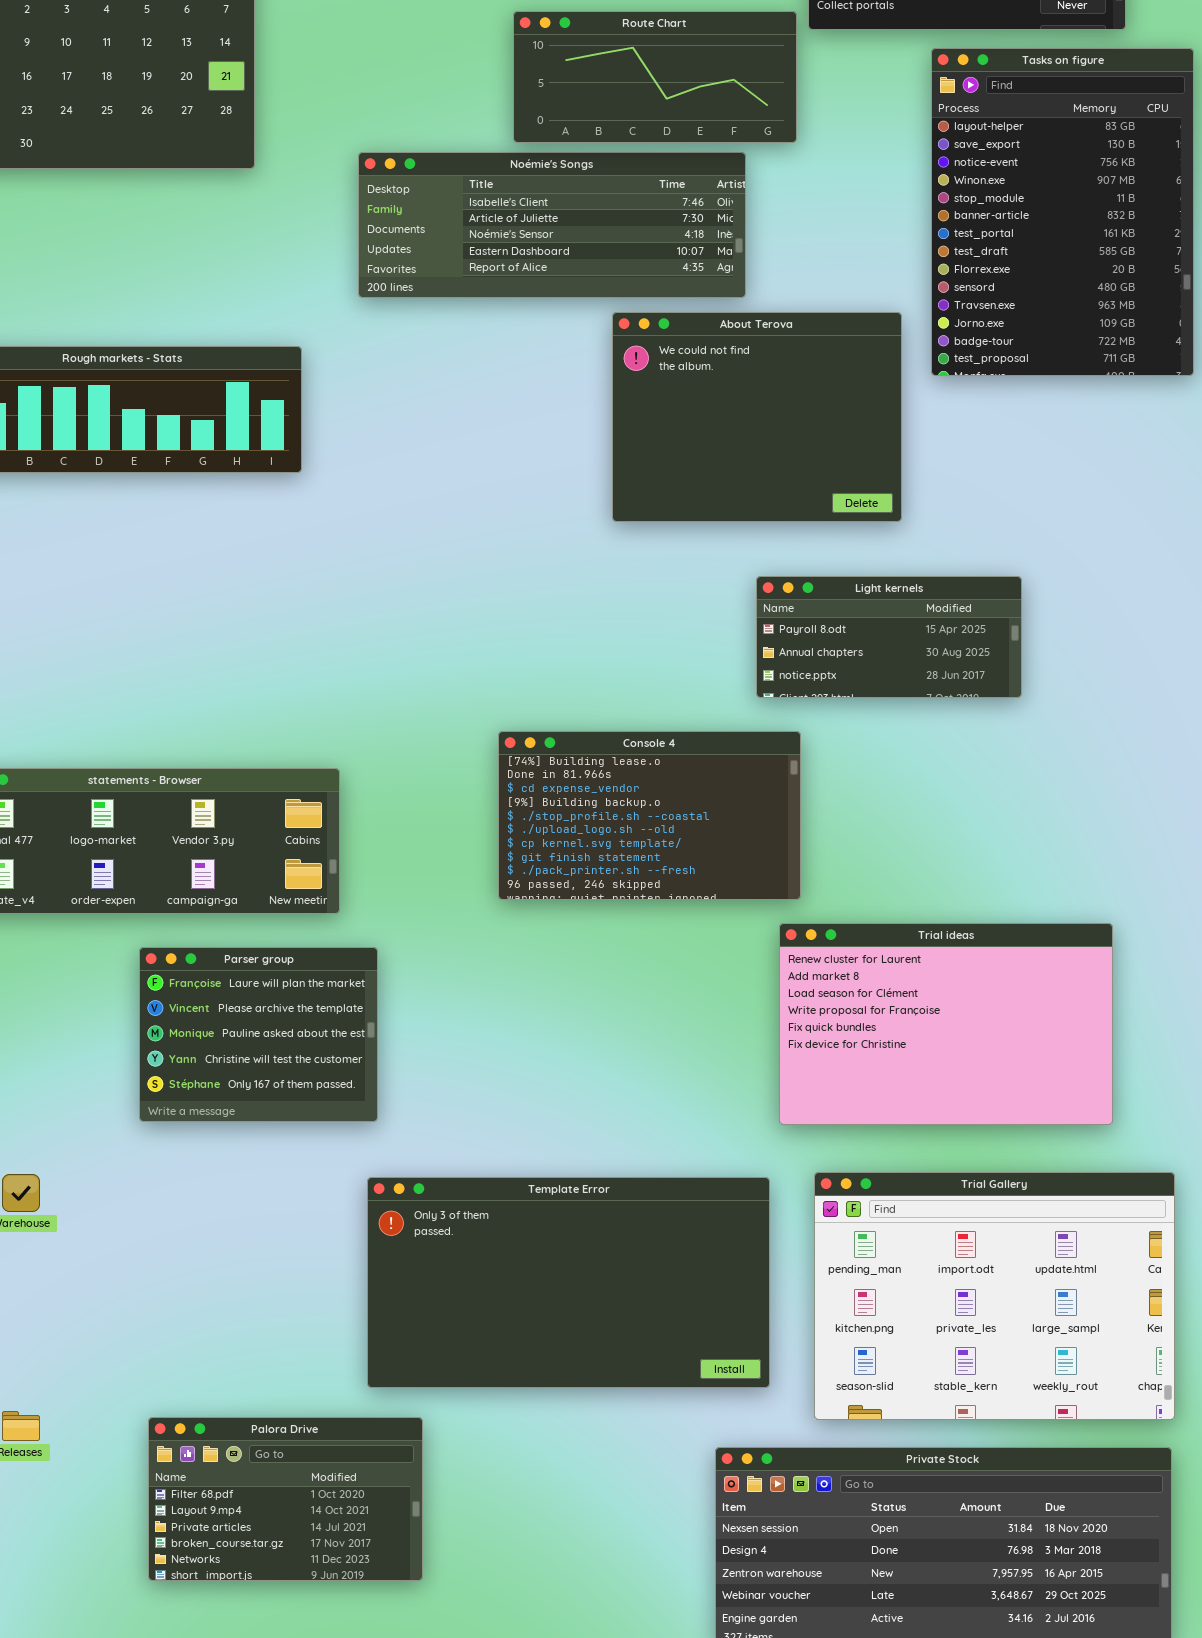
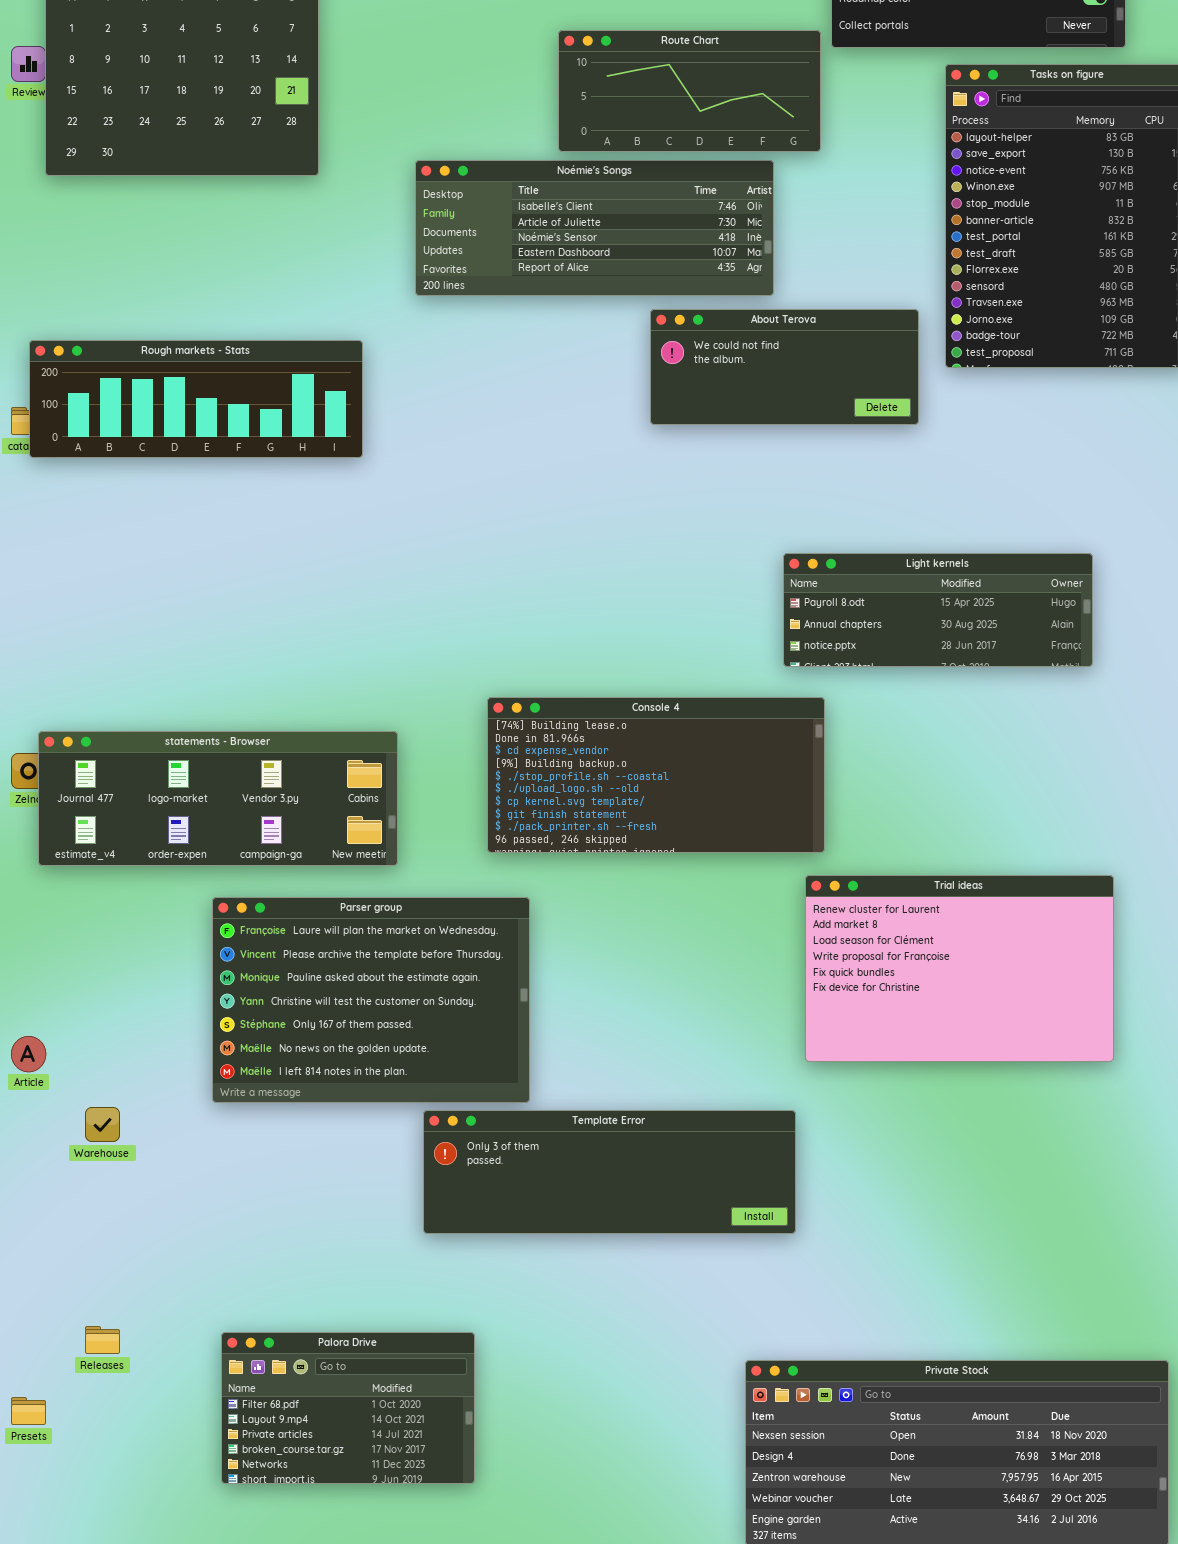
About Terova: [612,312,902,522] -> [650,309,919,425], resized
Light kernels: [756,576,1022,698] -> [783,553,1093,667], resized
Console 4: [498,731,801,900] -> [487,697,825,853], resized
Parser group: [139,947,378,1122] -> [212,897,530,1103], resized
Trial Gallery: [814,1172,1175,1420] -> none, closed
Template Error: [367,1177,770,1388] -> [423,1110,796,1234], resized

